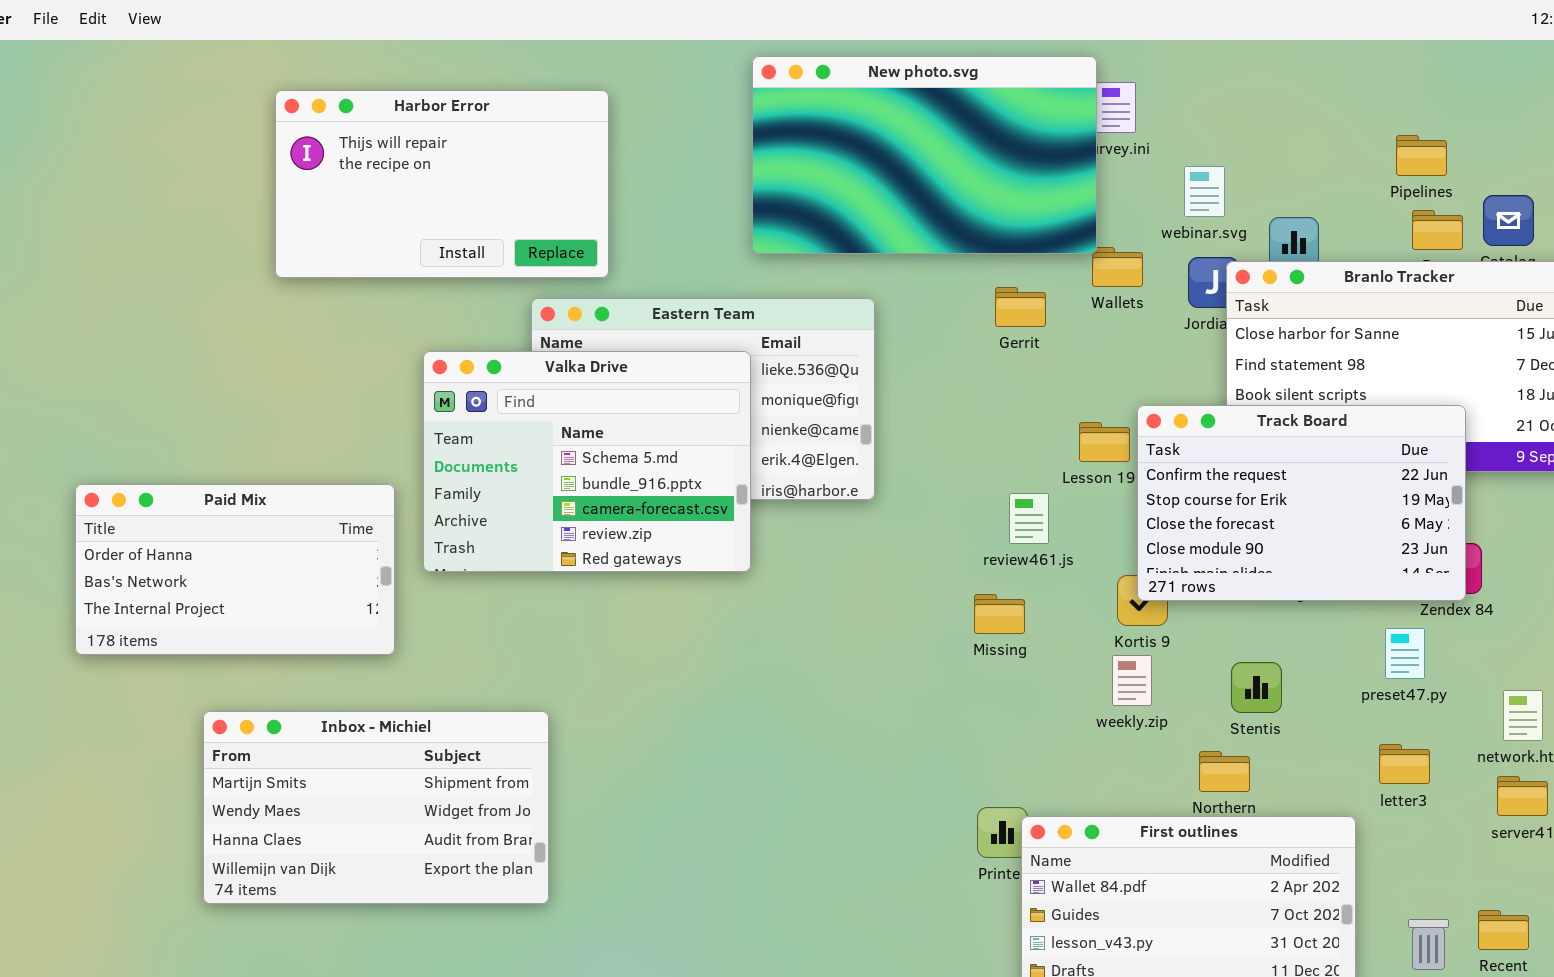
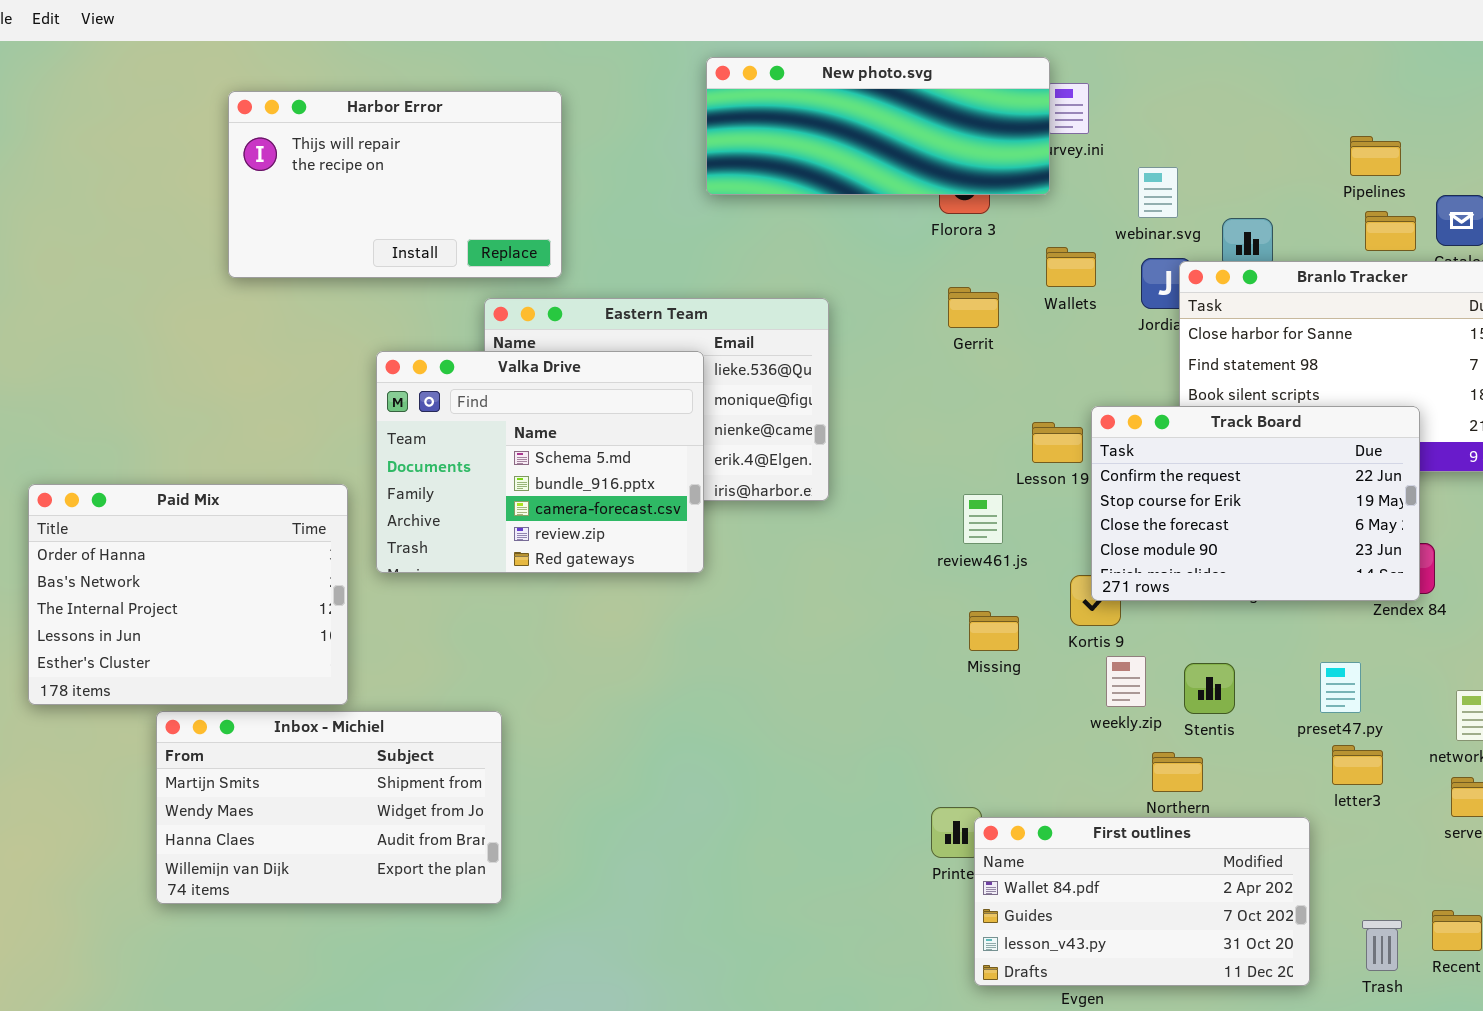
New photo.svg: [752,56,1097,254] -> [706,57,1050,195], resized
Paid Mix: [75,484,395,655] -> [28,484,348,705], resized
Missing: [974,594,1025,634] -> [969,611,1019,651], moved
preset47.py: [1385,628,1425,679] -> [1320,662,1361,713], moved
weekly.zip: [1112,655,1152,706] -> [1106,656,1146,707], moved

